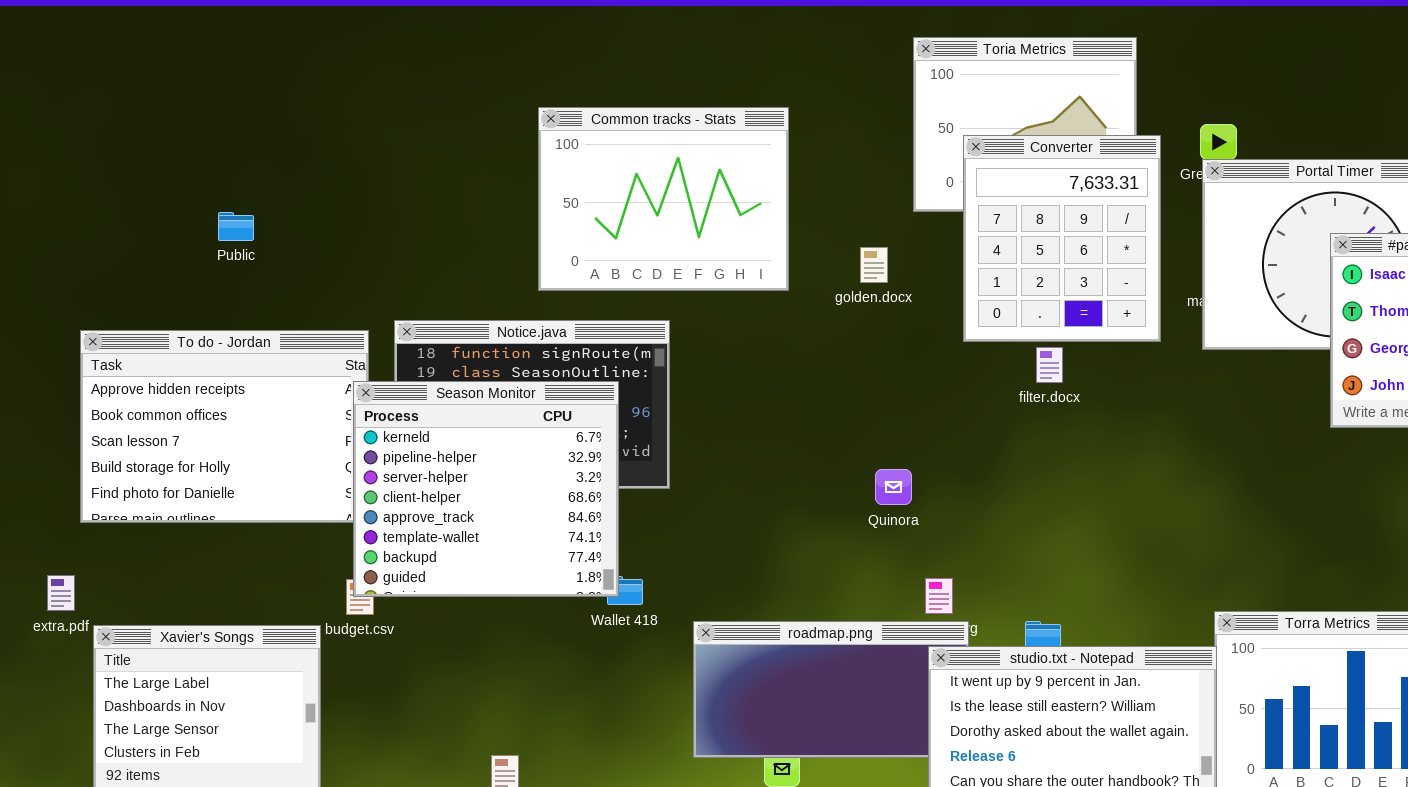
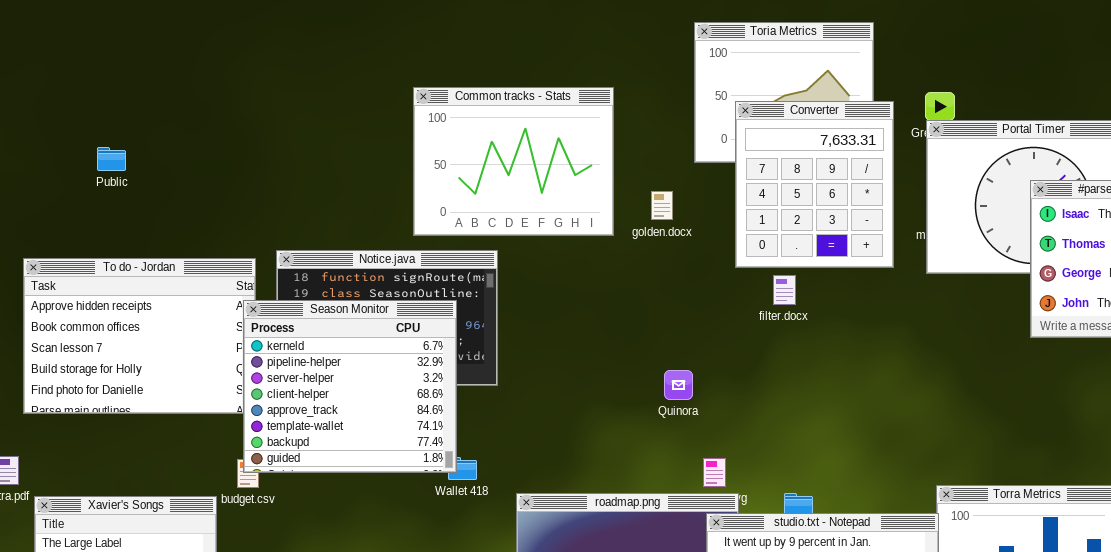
Common tracks - Stats: [538,107,789,291] -> [413,87,614,236], moved
Public: [218,212,254,241] -> [97,147,126,171], moved
filter.docx: [1036,347,1063,383] -> [773,275,796,305], moved

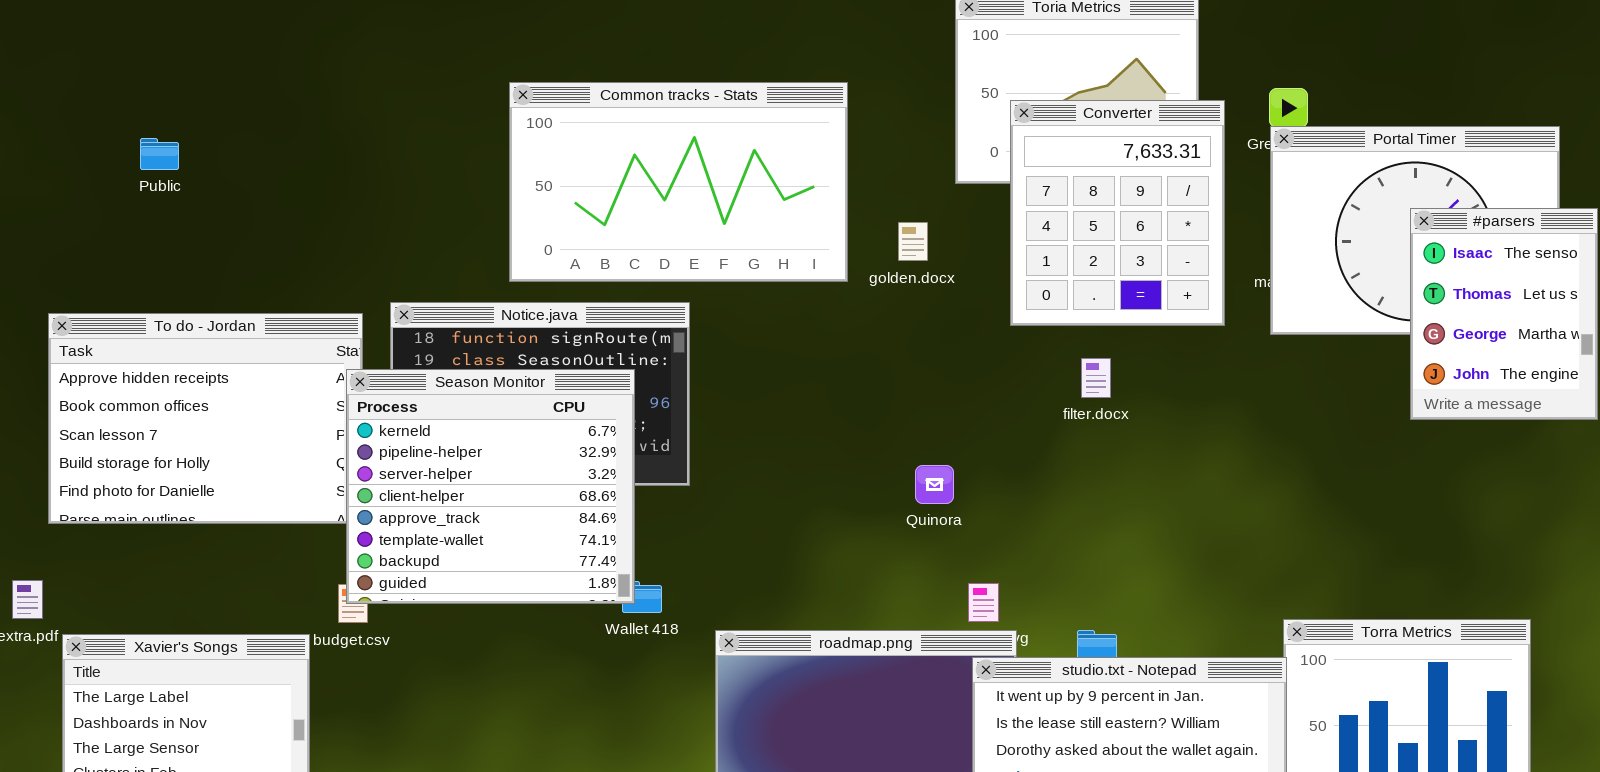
Common tracks - Stats: [413,87,614,236] -> [509,82,848,282], resized
Public: [97,147,126,171] -> [140,138,179,170], moved
filter.docx: [773,275,796,305] -> [1081,358,1111,398], moved

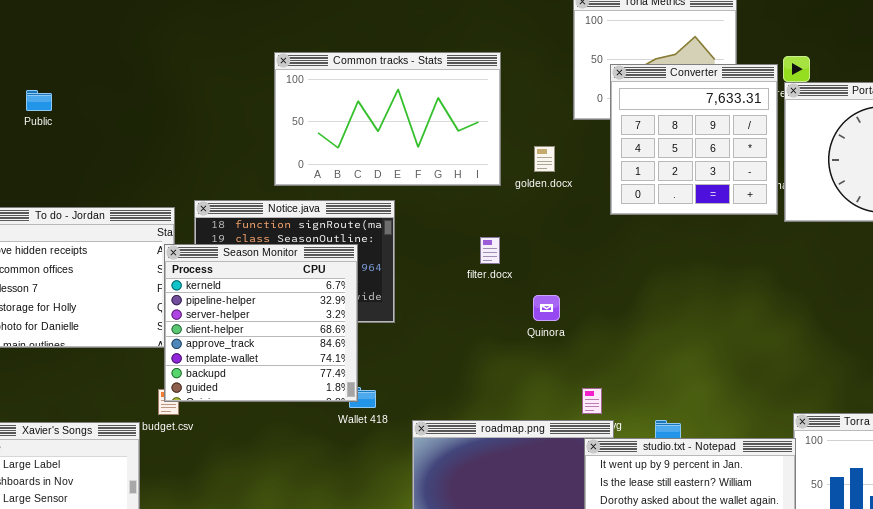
Converter: [1010,100,1225,326] -> [610,64,778,215], resized
filter.docx: [1081,358,1111,398] -> [480,237,500,264], moved
Quinora: [915,465,954,504] -> [533,295,560,321], moved

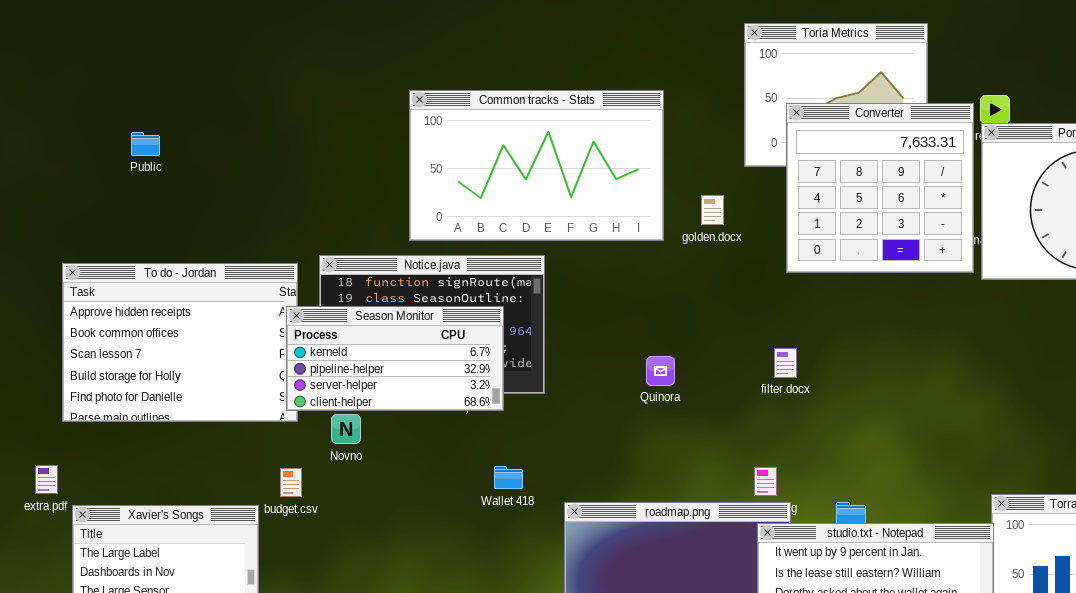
filter.docx: [480,237,500,264] -> [774,348,797,378], moved
Season Monitor: [164,244,358,402] -> [286,306,504,411], resized
Quinora: [533,295,560,321] -> [646,356,675,386], moved

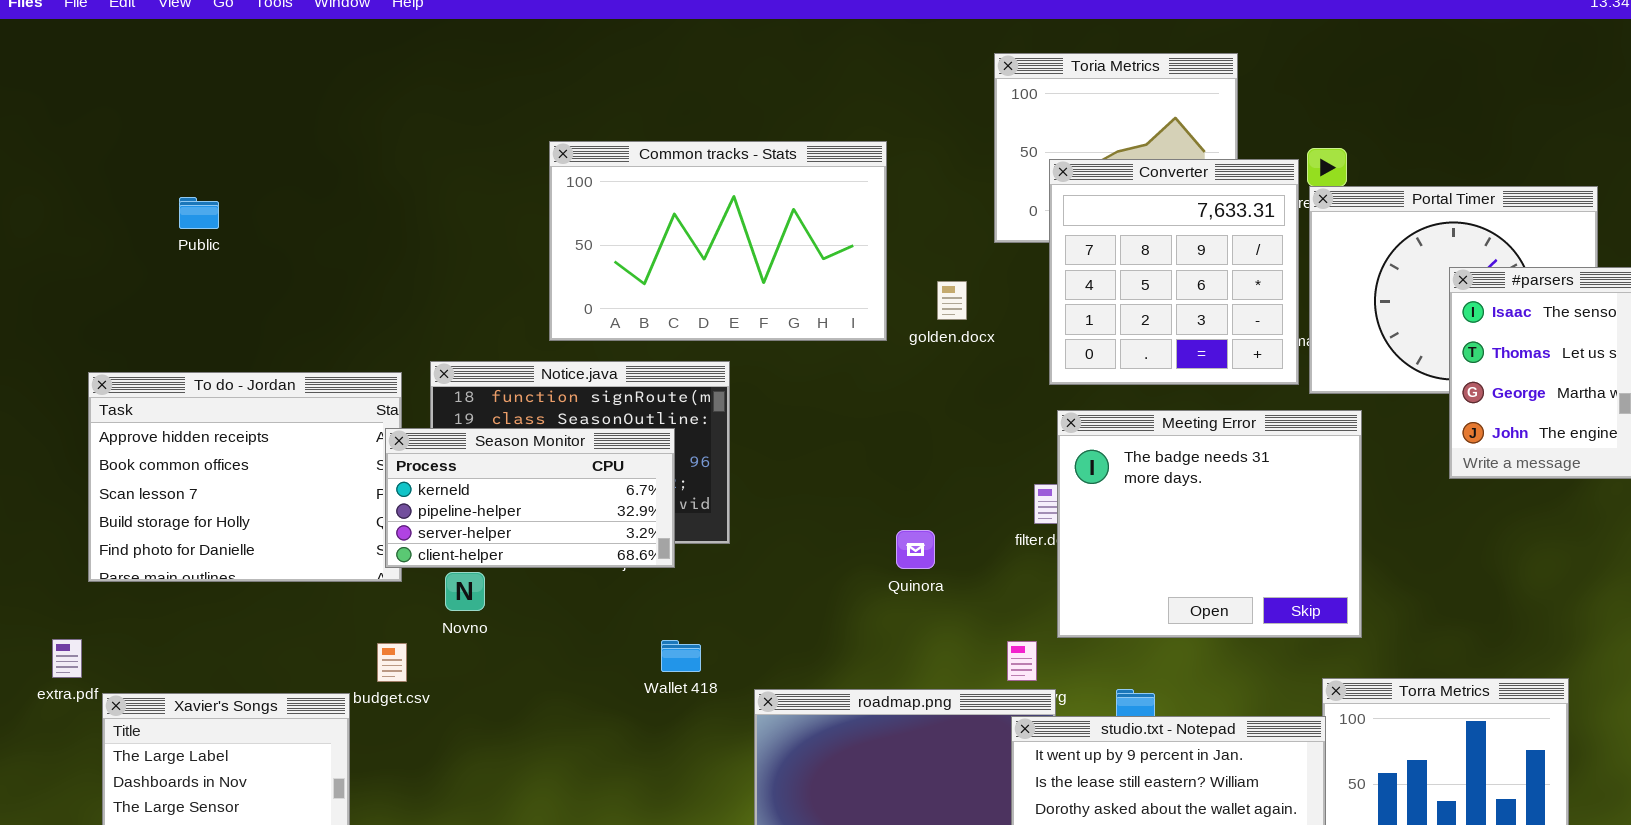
Meeting Error: none -> [1057,410,1362,638], opened
Quinora: [646,356,675,386] -> [896,530,935,569], moved

